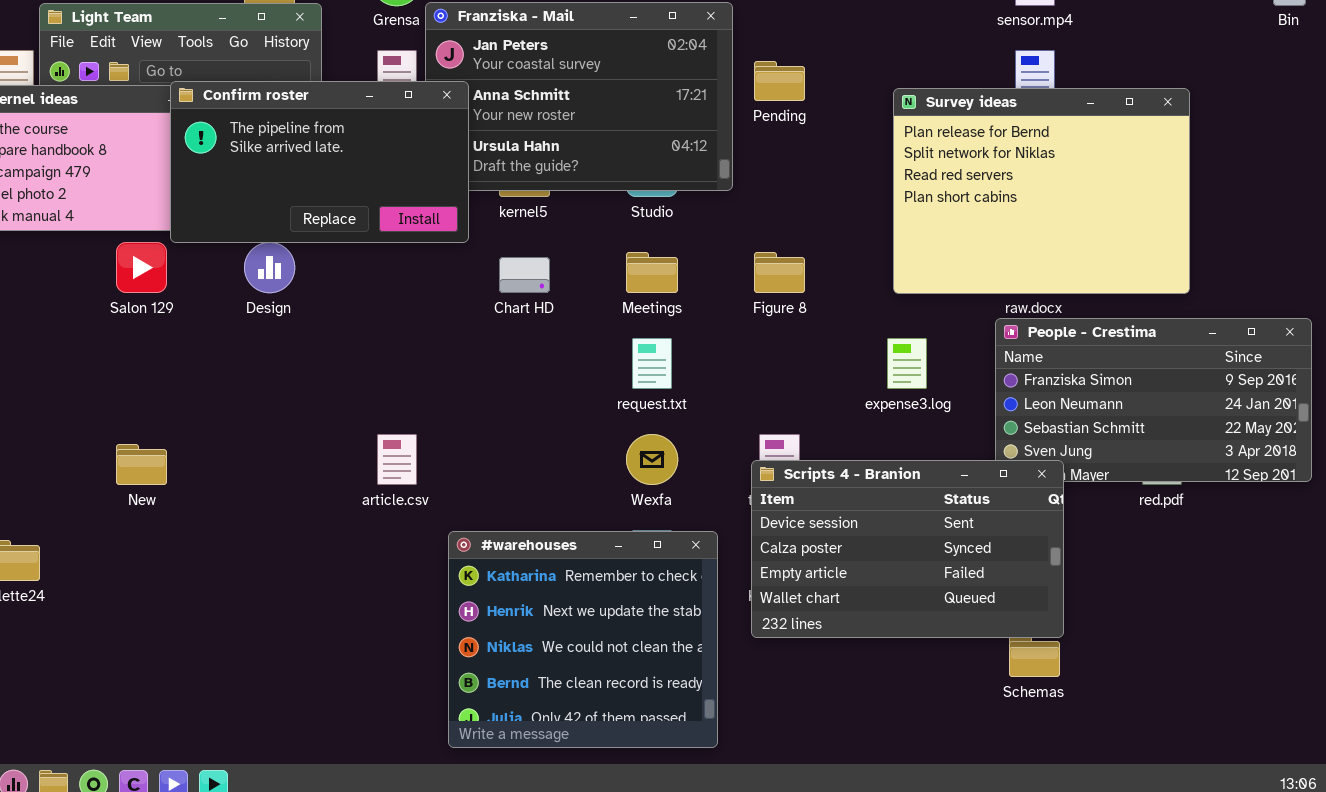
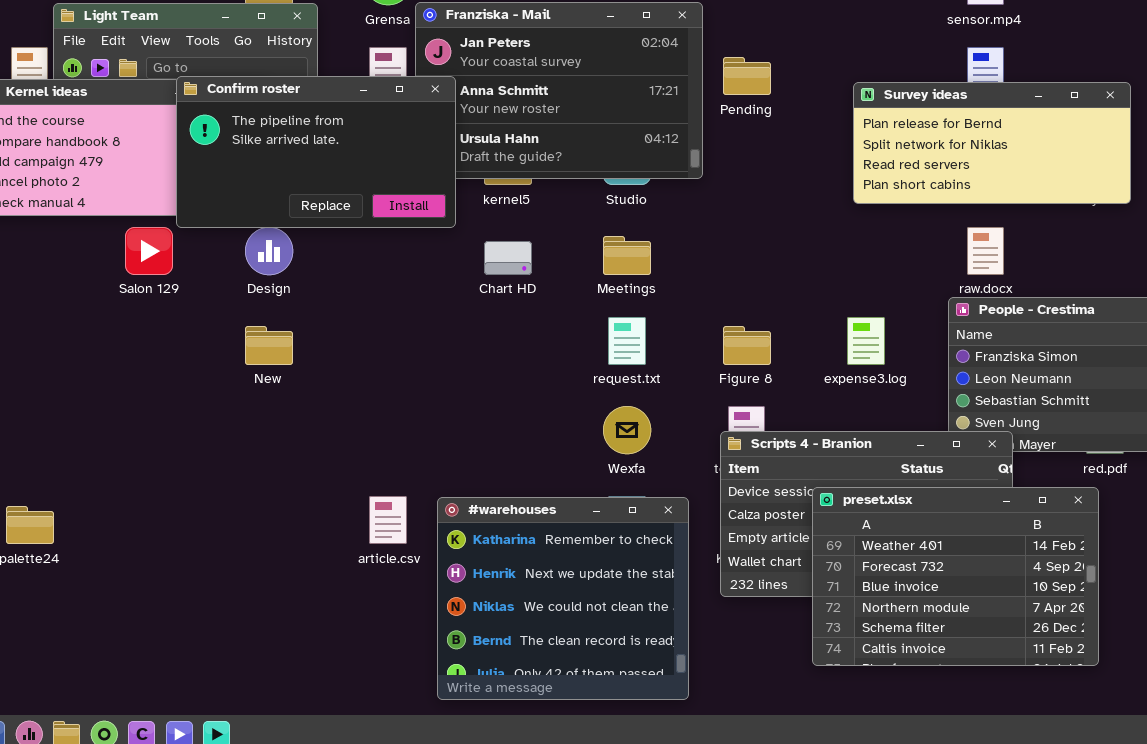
Survey ideas: [893,88,1190,294] -> [853,82,1131,204], resized
Figure 8: [754,252,805,293] -> [723,326,771,365], moved
article.csv: [377,434,417,485] -> [369,496,407,544], moved
New: [116,444,167,485] -> [245,326,293,365], moved
preset.xlsx: none -> [812,487,1099,666], opened

